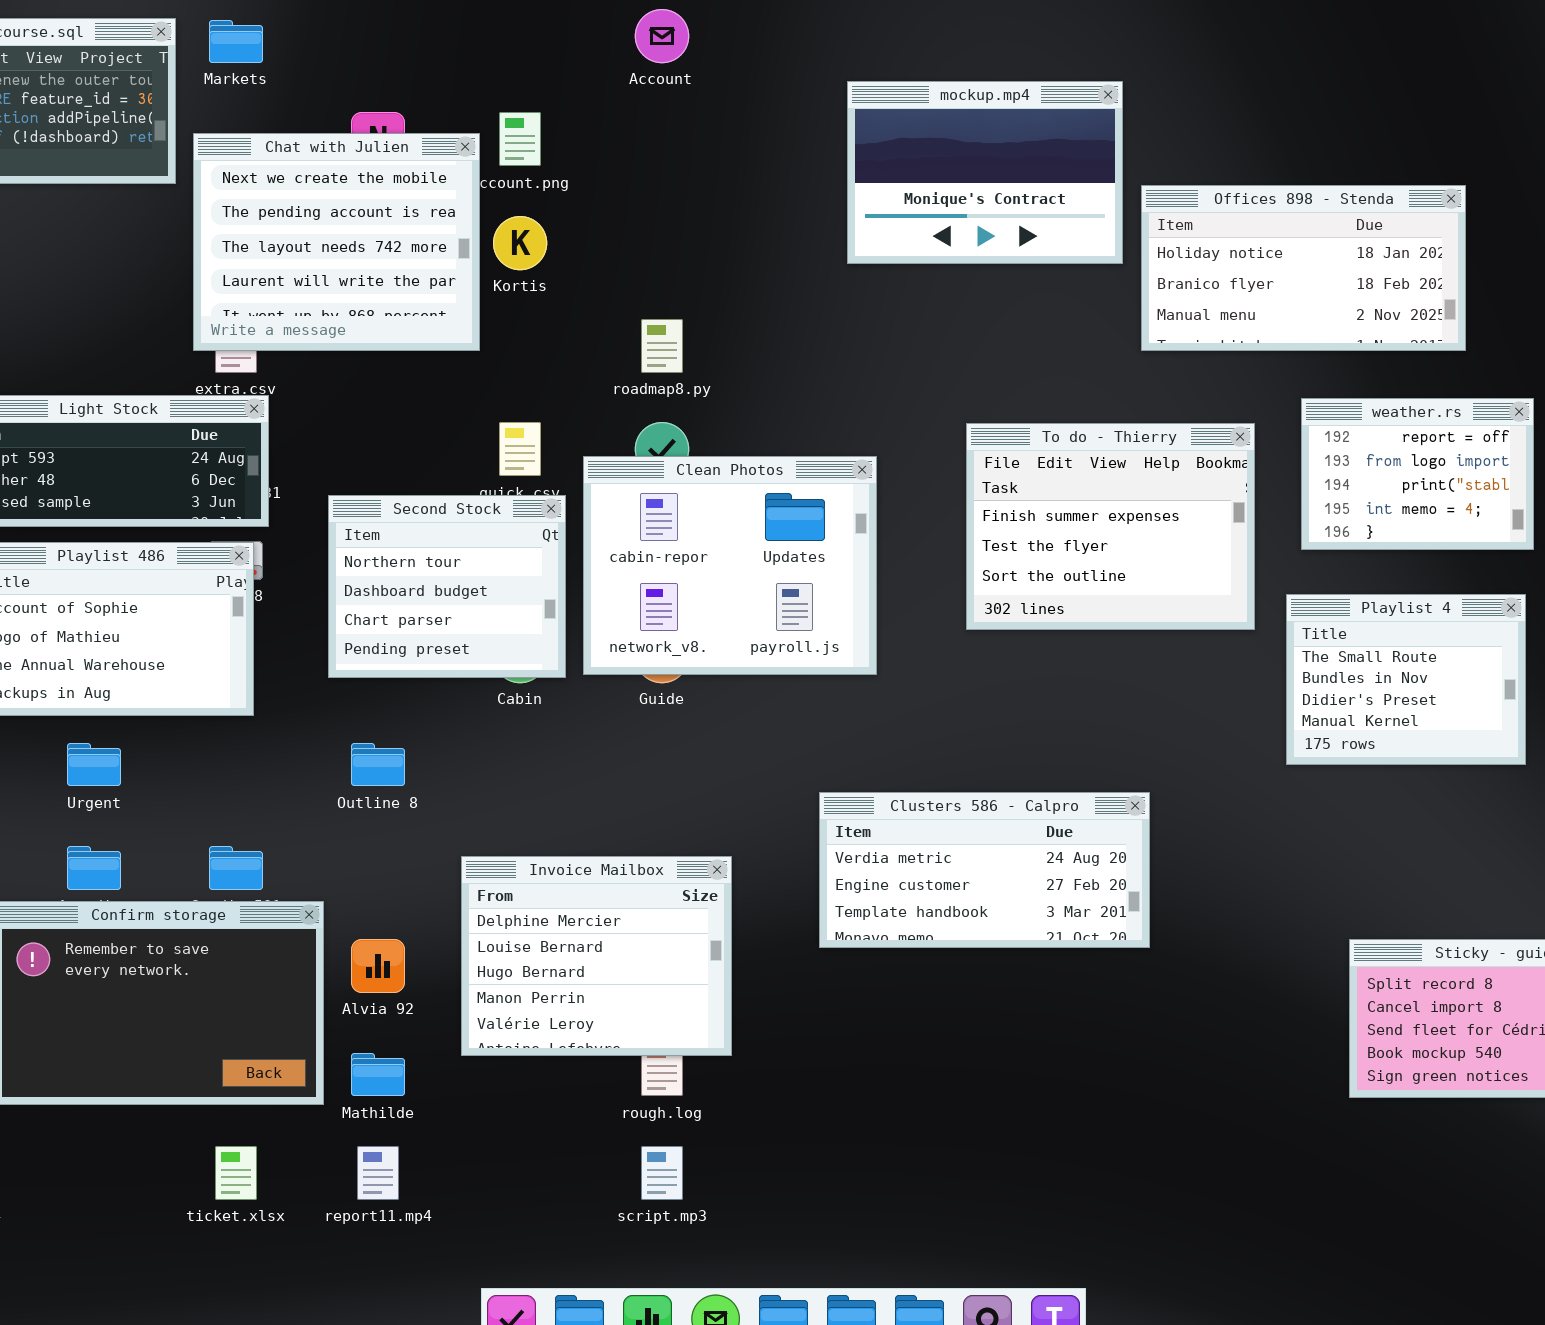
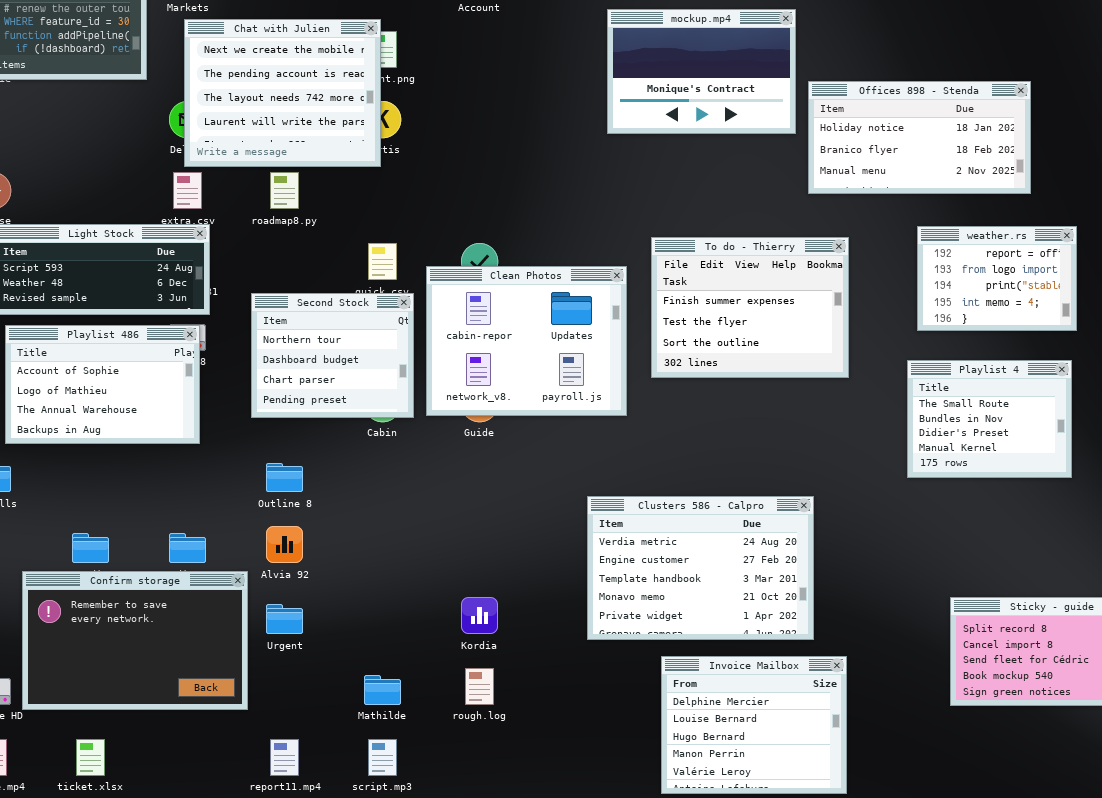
Chat with Julien: [193,133,480,351] -> [184,19,381,167], moved
roadmap8.py: [641,319,683,373] -> [270,172,299,209], moved
To do - Thierry: [966,423,1255,630] -> [651,237,849,378], moved
Urgent: [67,743,121,786] -> [266,604,303,634], moved
Clusters 586 - Calpro: [819,792,1150,948] -> [587,496,814,640], resized
Invoice Mailbox: [461,856,732,1056] -> [661,656,847,794], moved
Alvia 92: [351,939,405,993] -> [266,526,303,563], moved
Mathilde: [351,1053,405,1096] -> [364,675,401,705], moved
ticket.xlsx: [215,1146,257,1200] -> [76,739,105,776], moved
script.mp3: [641,1146,683,1200] -> [368,739,397,776], moved

